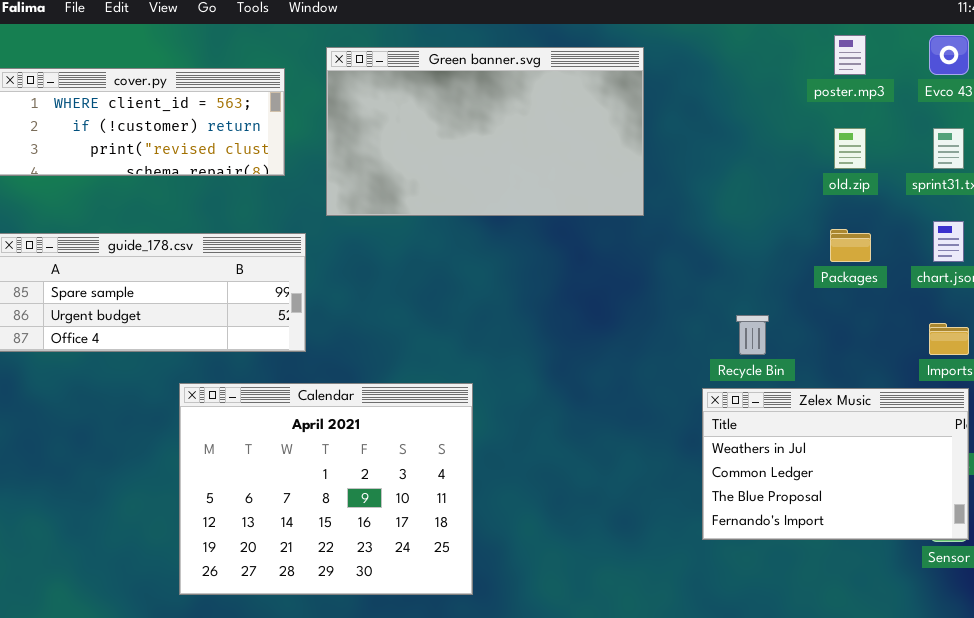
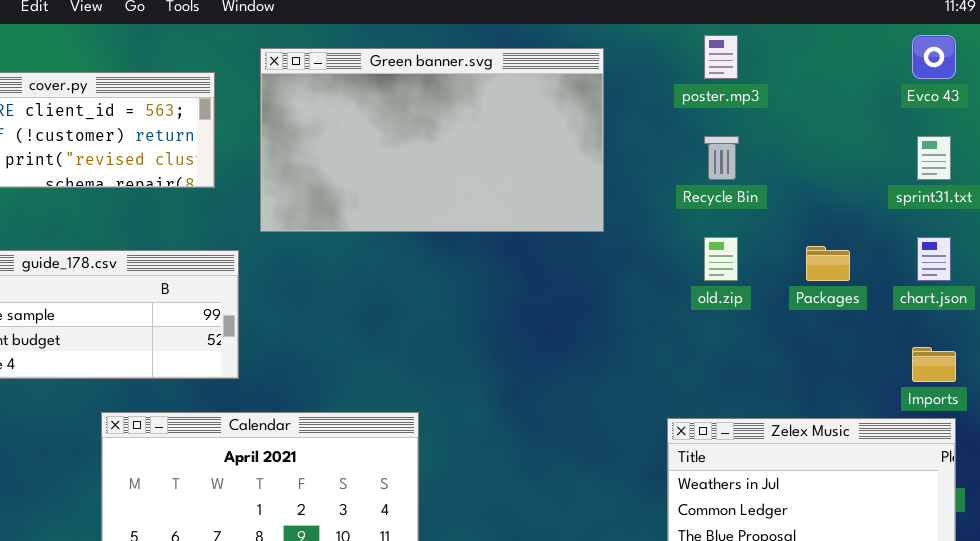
poster.mp3: [834,35,866,75] -> [704,35,738,79], moved
old.zip: [834,128,866,169] -> [704,237,738,281], moved
Recycle Bin: [736,315,769,355] -> [704,136,739,180], moved

